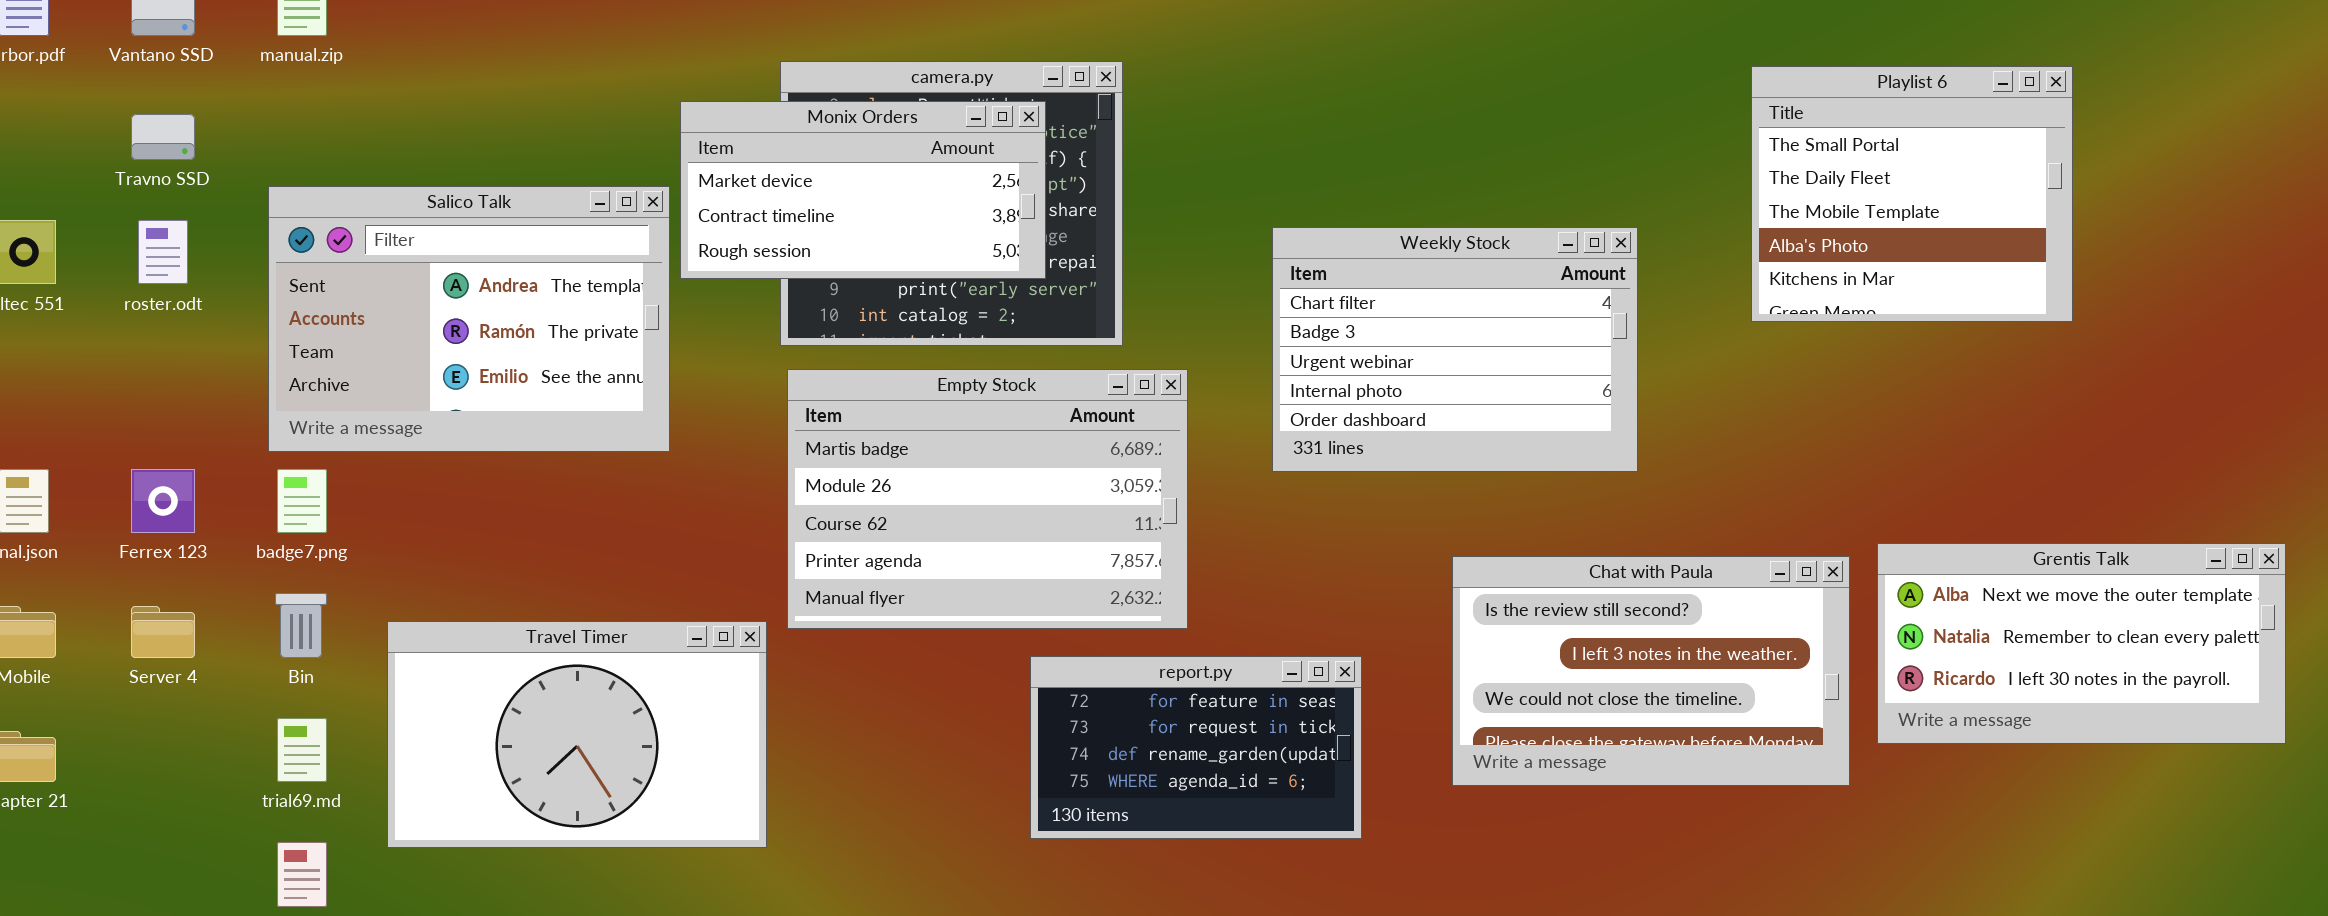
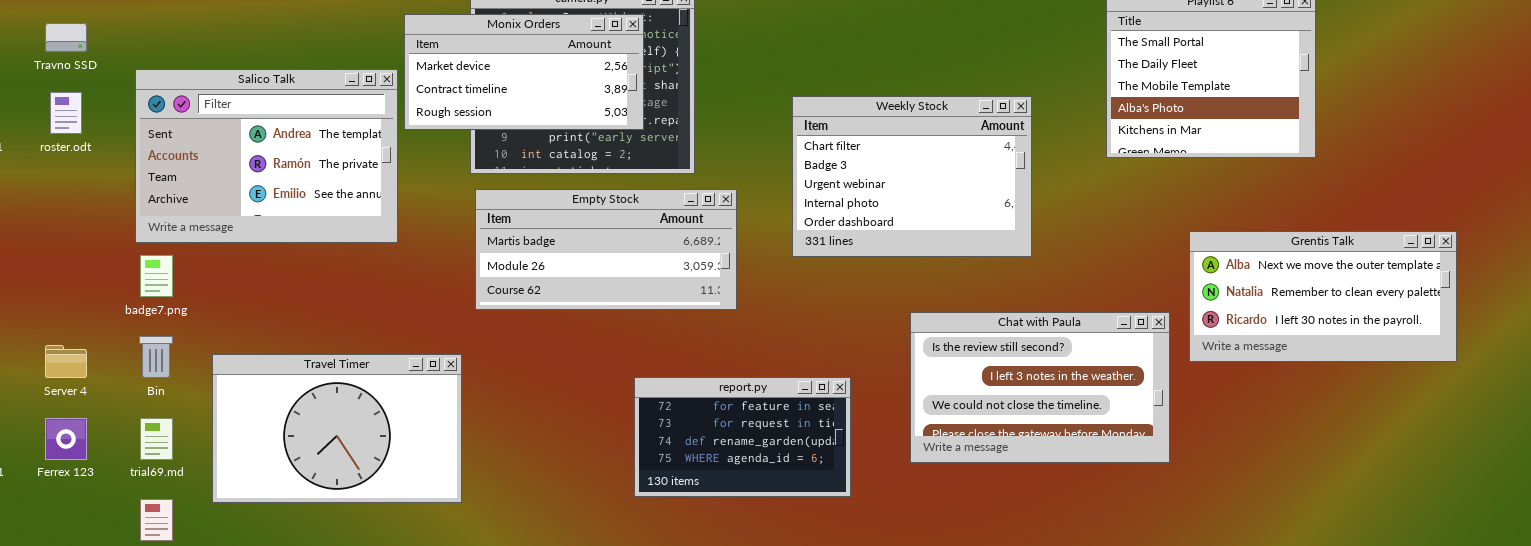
Empty Stock: [787,369,1188,629] -> [475,189,737,310], resized
Ferrex 123: [131,469,195,533] -> [45,418,87,460], moved
Grentis Talk: [1877,543,2286,744] -> [1189,231,1457,362], moved

